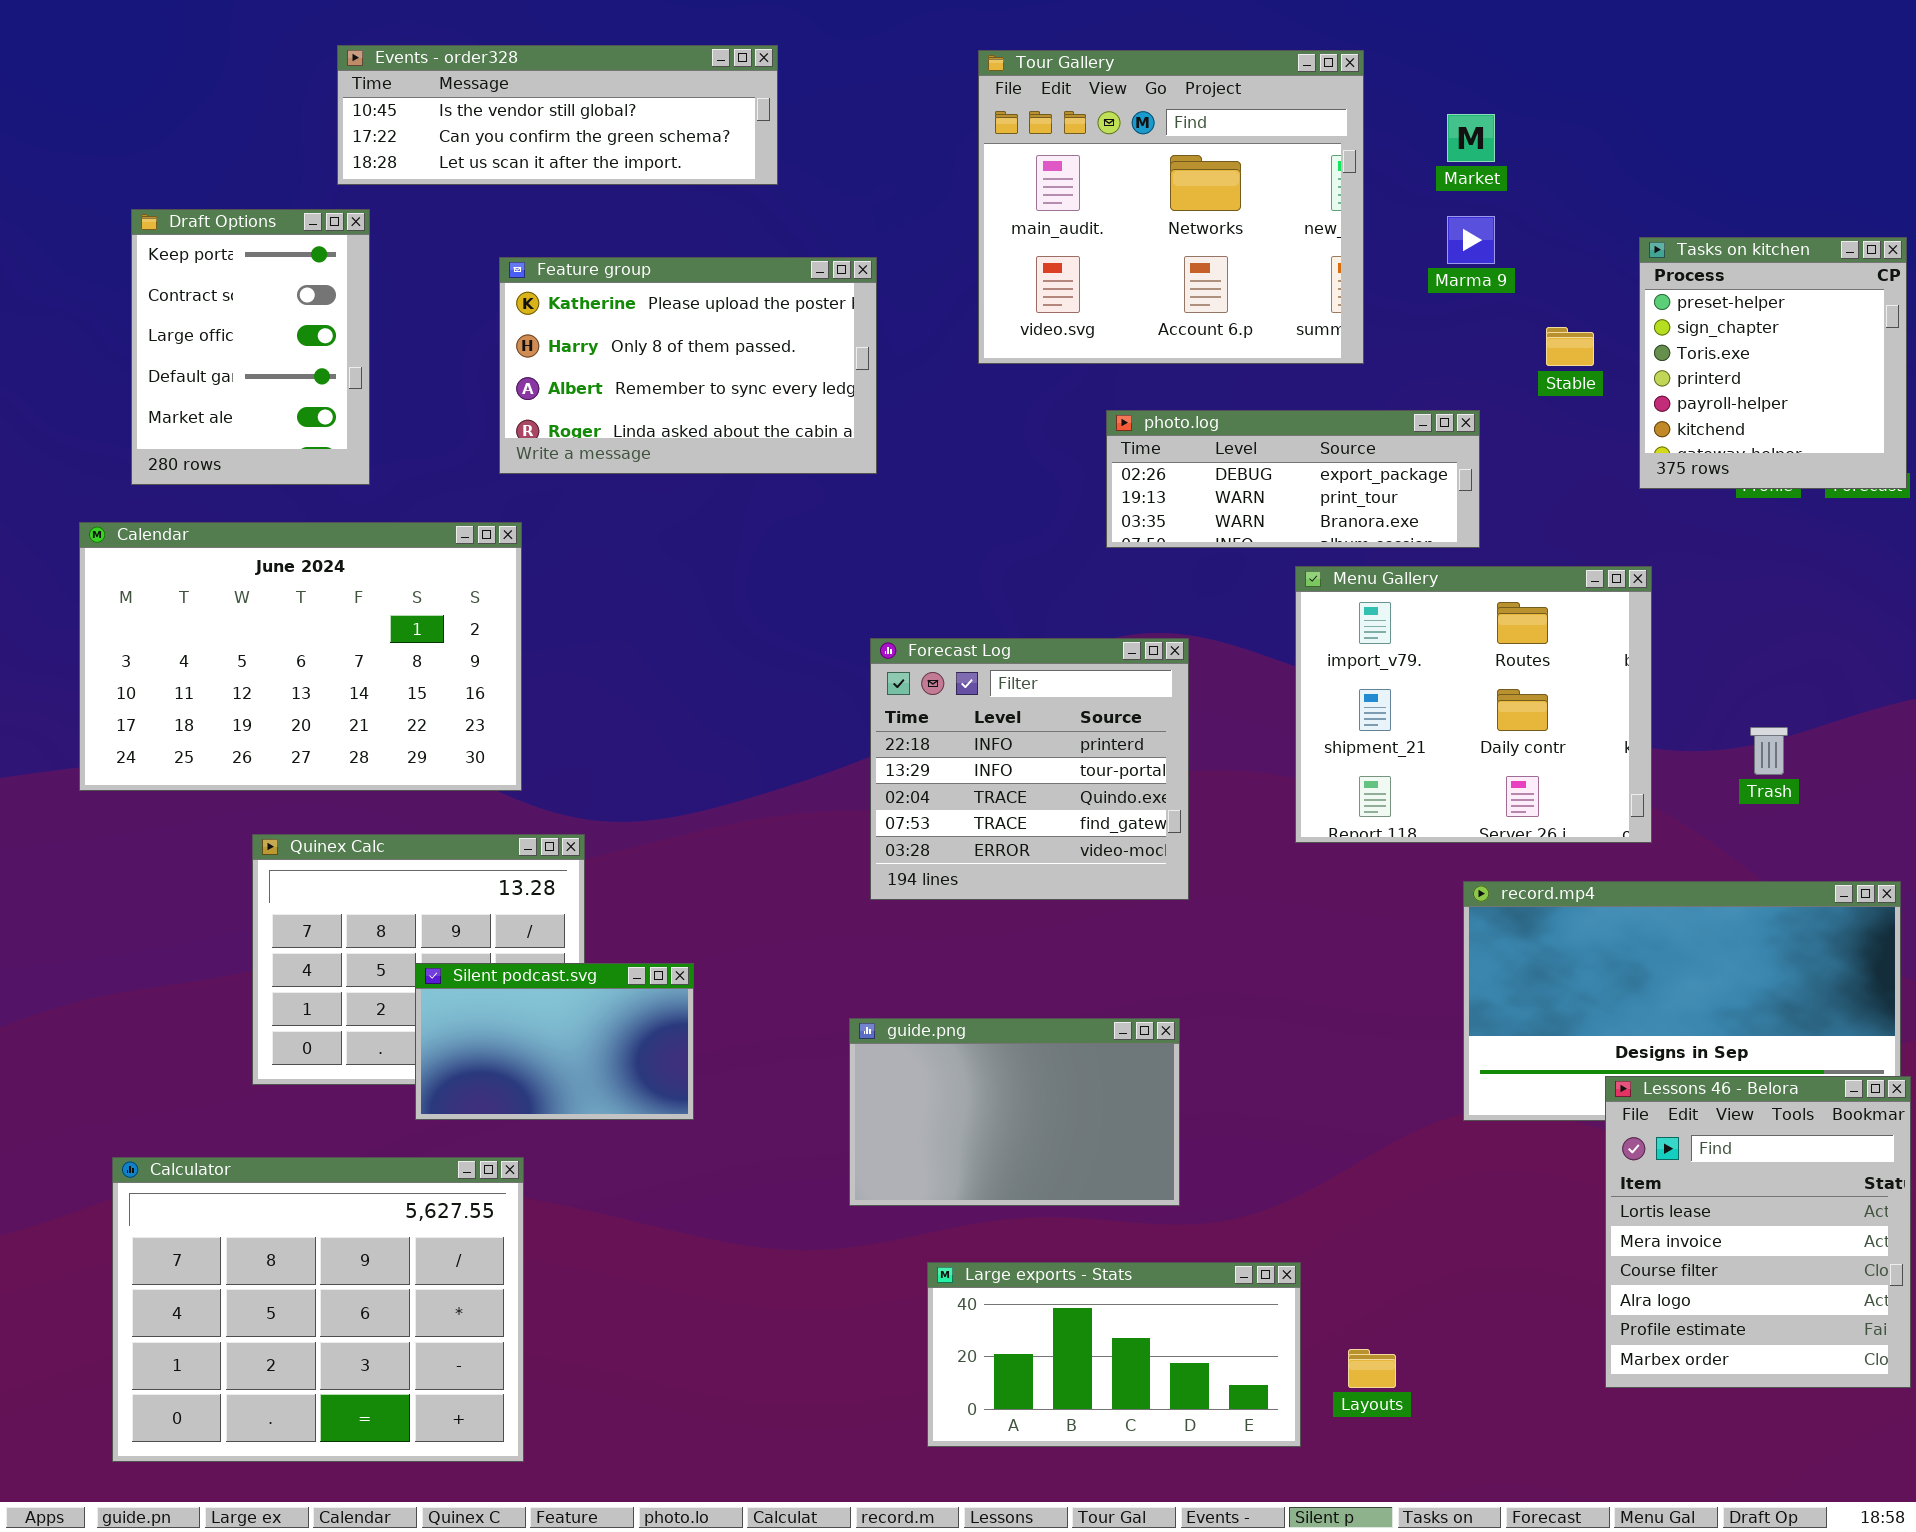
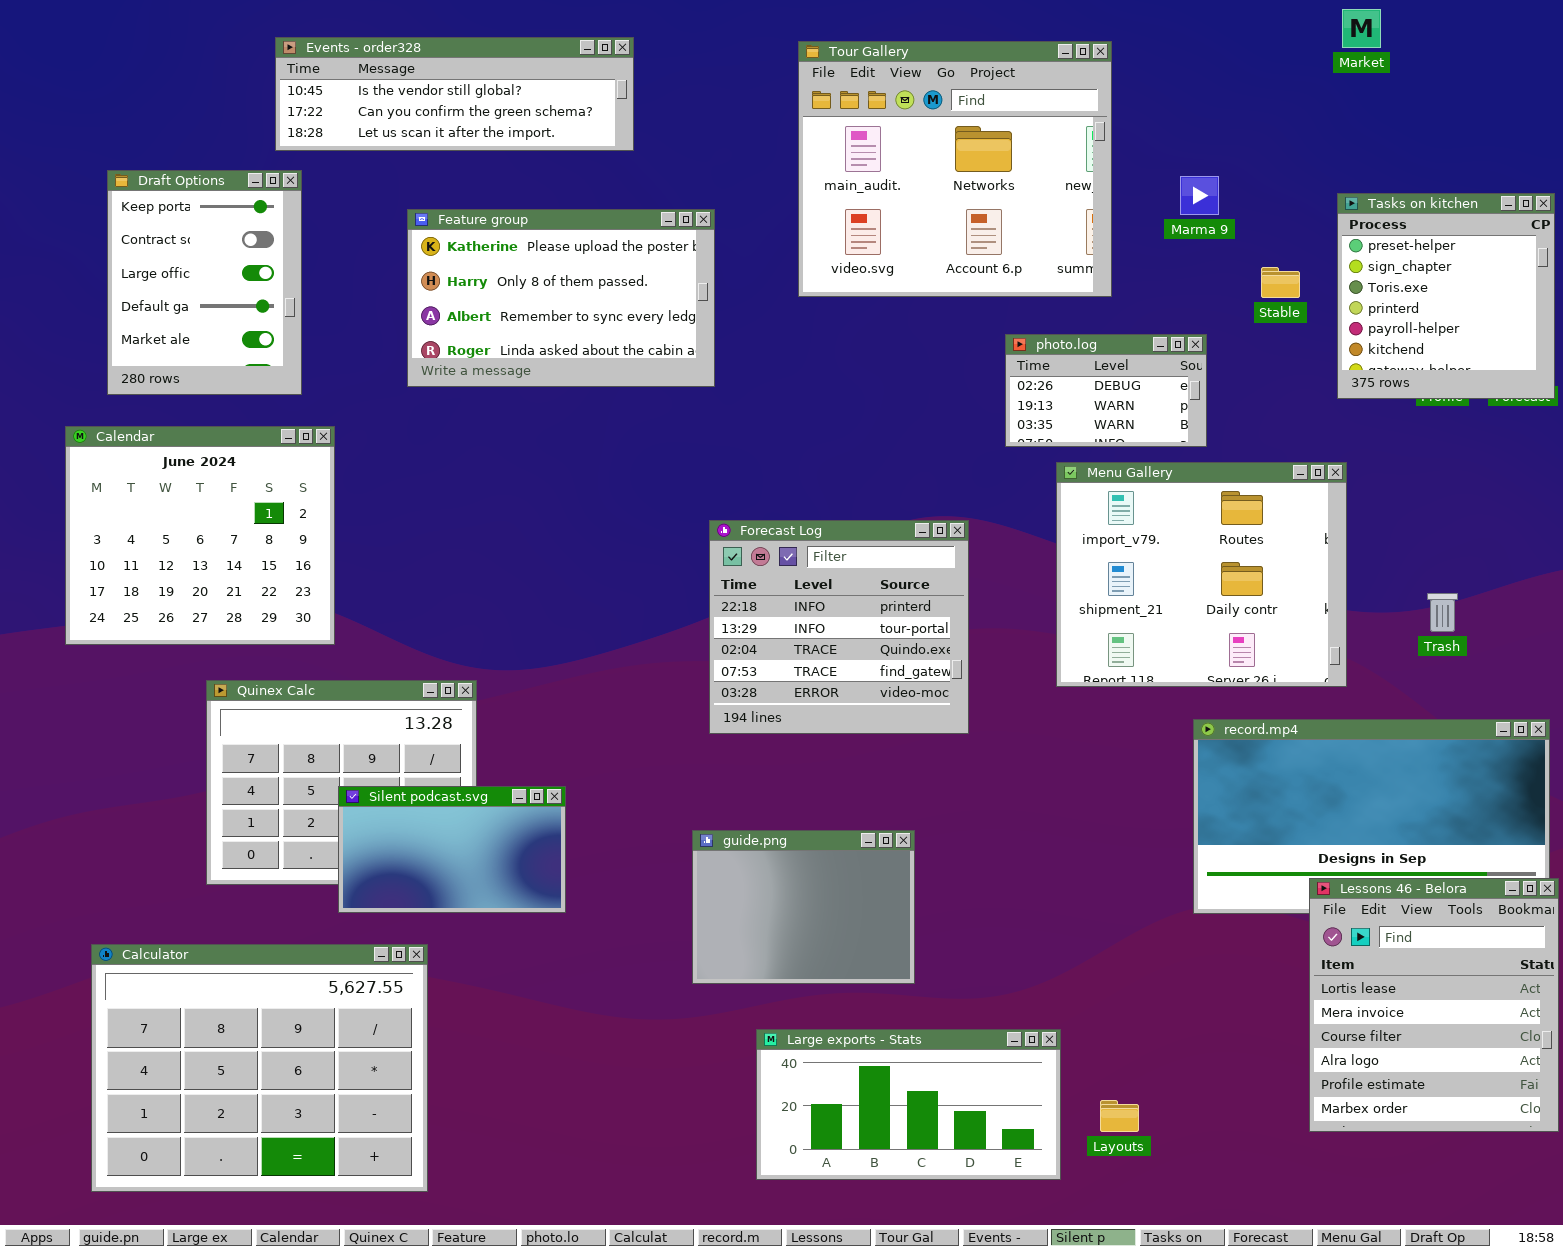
Market: [1447,114,1495,162] -> [1342,9,1381,48], moved
photo.log: [1106,410,1480,548] -> [1005,334,1207,447], resized
Calendar: [79,522,522,791] -> [65,426,335,645], resized
guide.png: [849,1018,1180,1206] -> [692,830,915,984], resized

